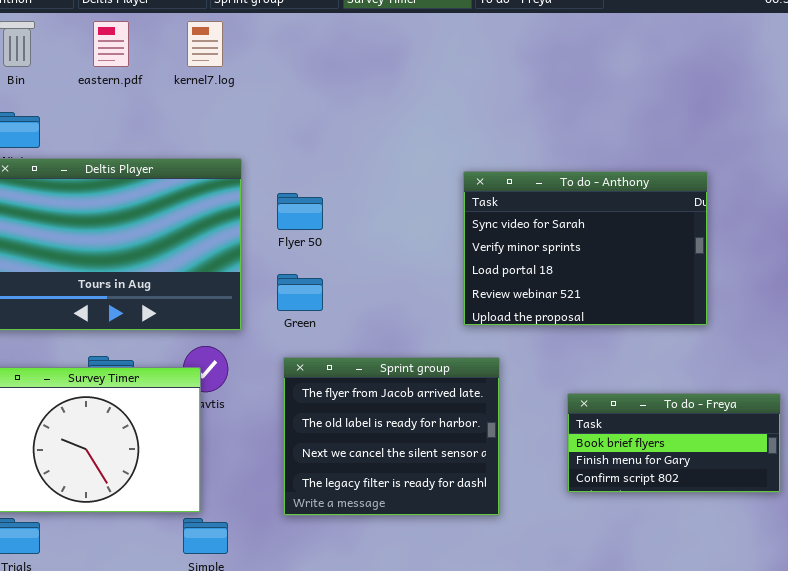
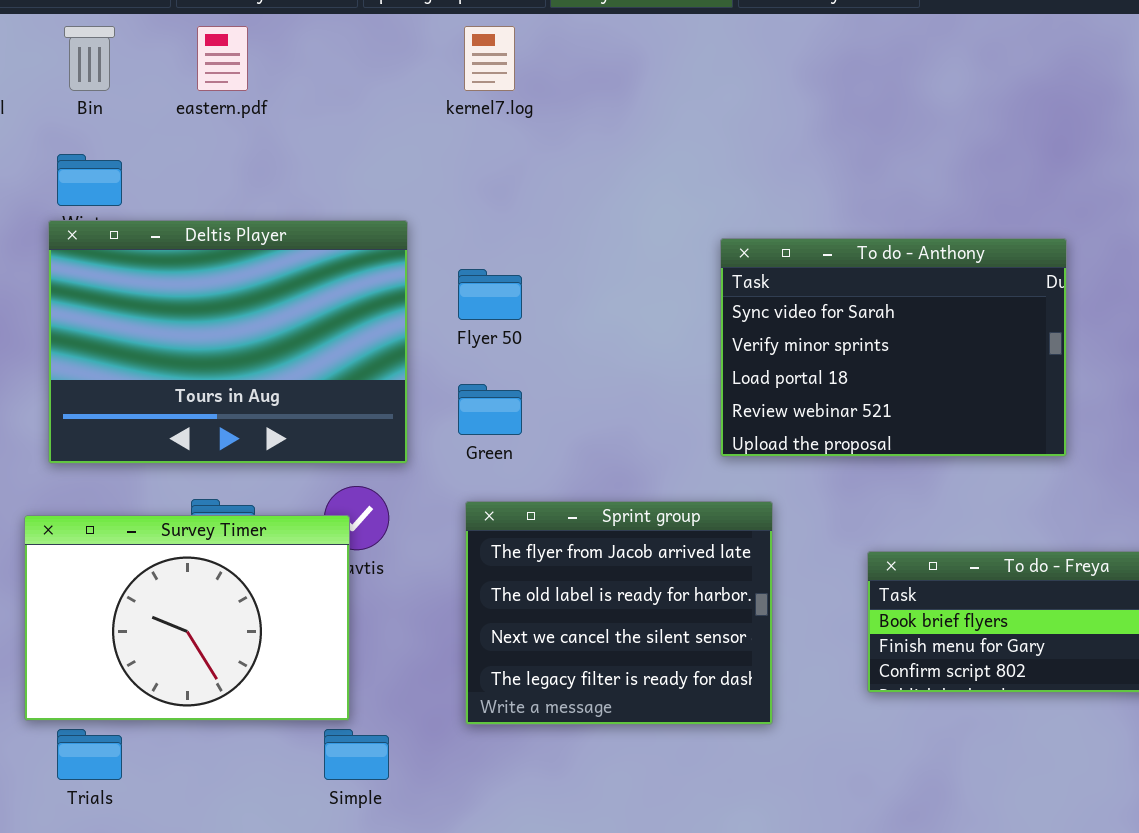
kernel7.log: [187,21,223,67] -> [464,26,515,91], moved

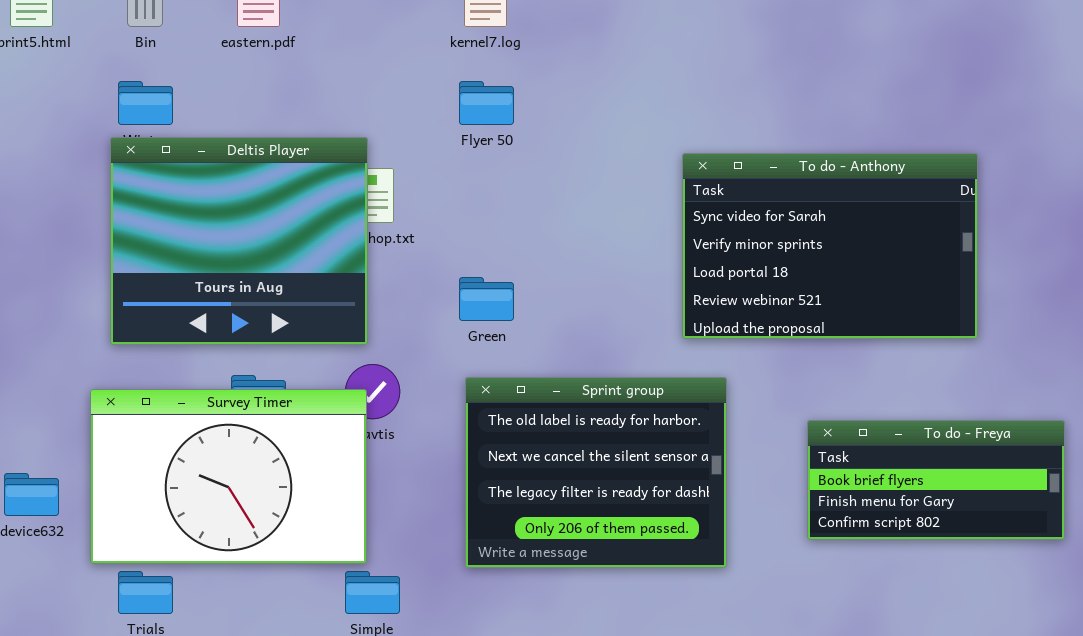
Deltis Player: [48,220,408,464] -> [110,137,368,345], resized
Flyer 50: [458,269,522,320] -> [459,81,514,125], moved
Sprint group: [465,501,773,725] -> [465,377,727,568], scrolled down 1 row

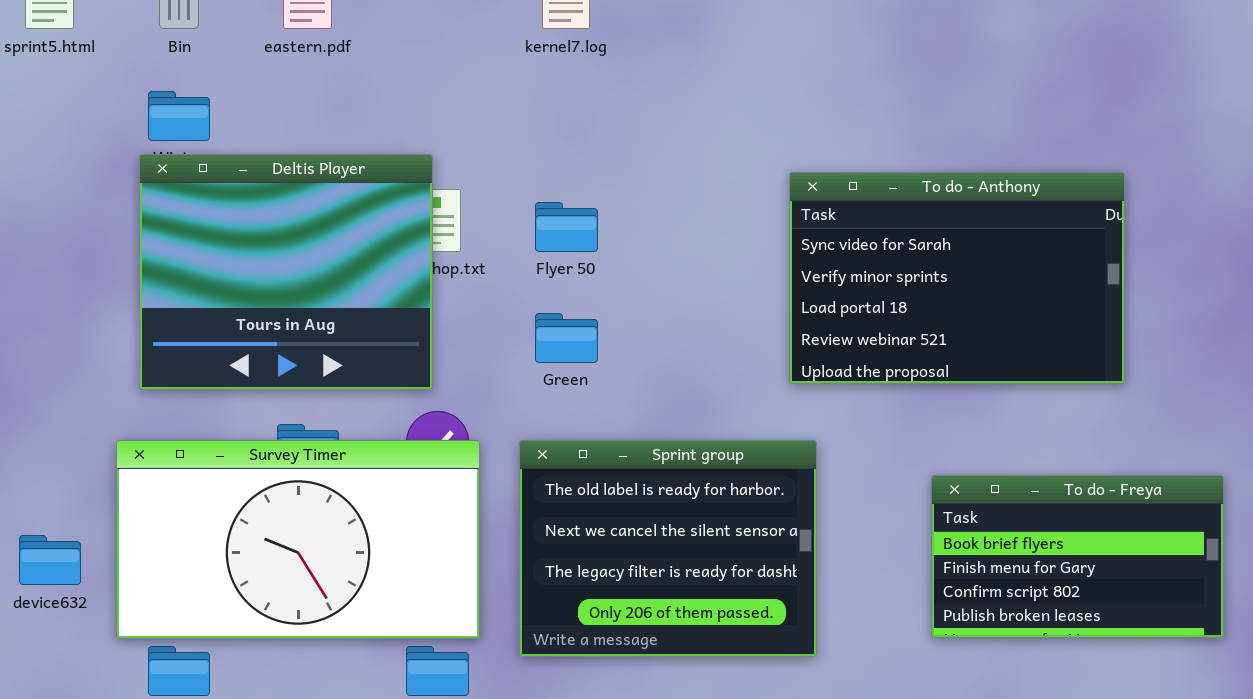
Flyer 50: [459,81,514,125] -> [535,202,598,252], moved
Sprint group: [465,377,727,568] -> [519,440,817,657], moved
Survey Timer: [90,389,367,564] -> [116,440,480,639], resized
To do - Freya: [807,420,1065,540] -> [931,475,1224,638], resized

